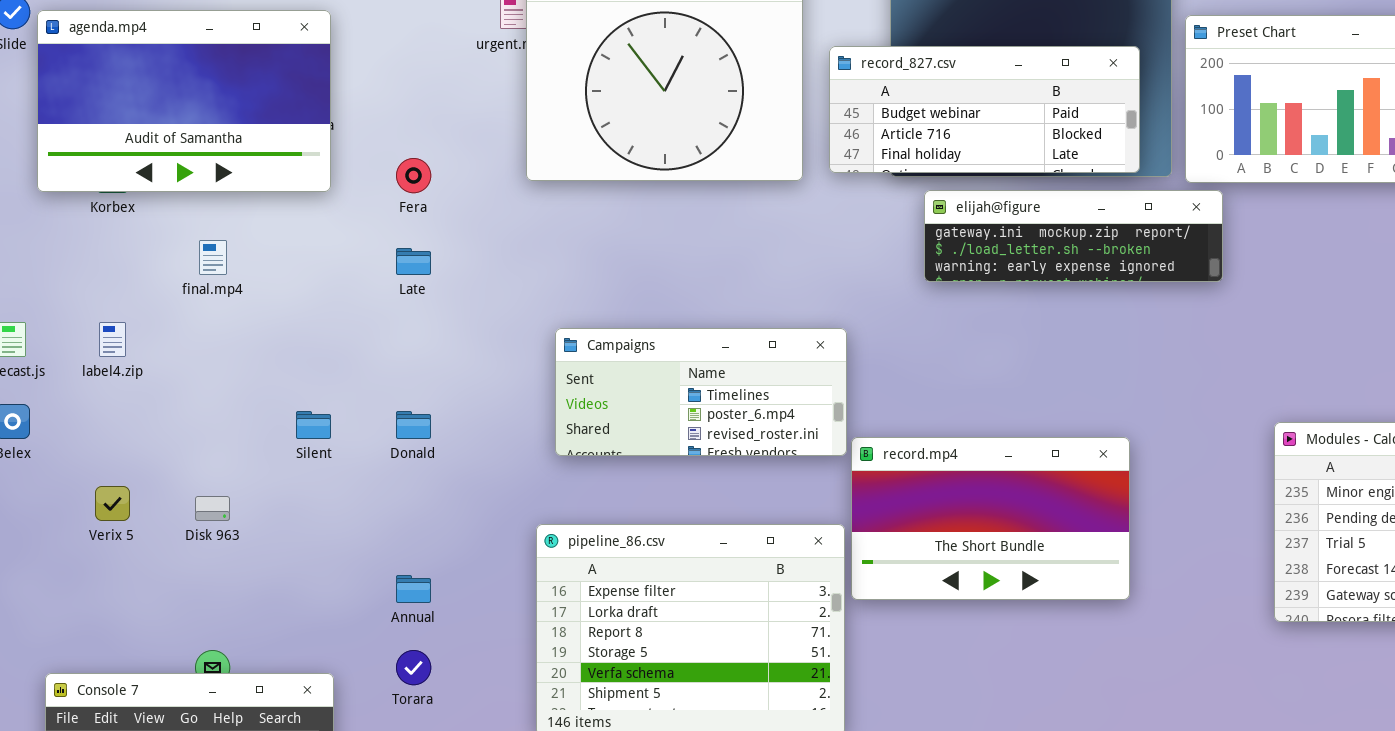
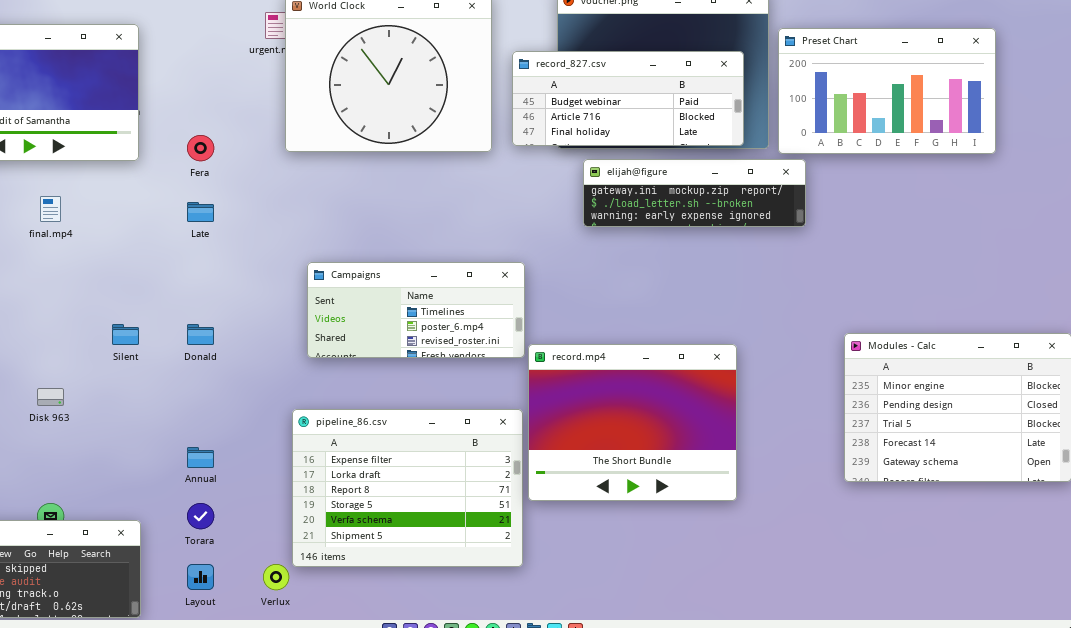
record.mp4: [851,437,1130,600] -> [528,344,737,501], resized

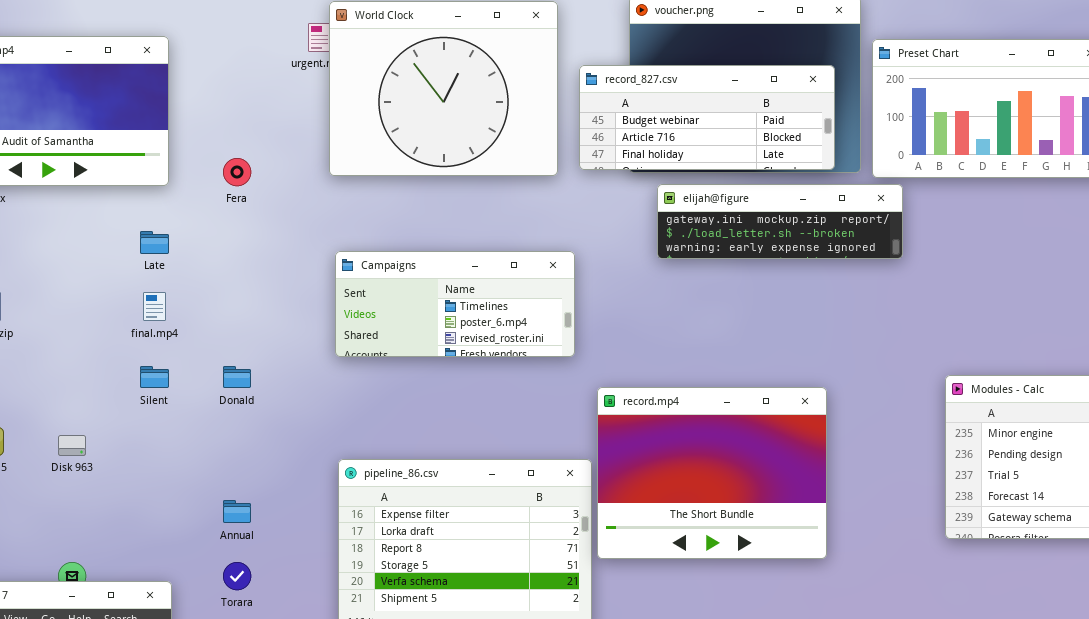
final.mp4: [40,196,61,222] -> [143,292,166,321], moved
Late: [187,202,214,222] -> [140,231,169,254], moved
Campaigns: [307,262,525,358] -> [335,251,575,357], moved

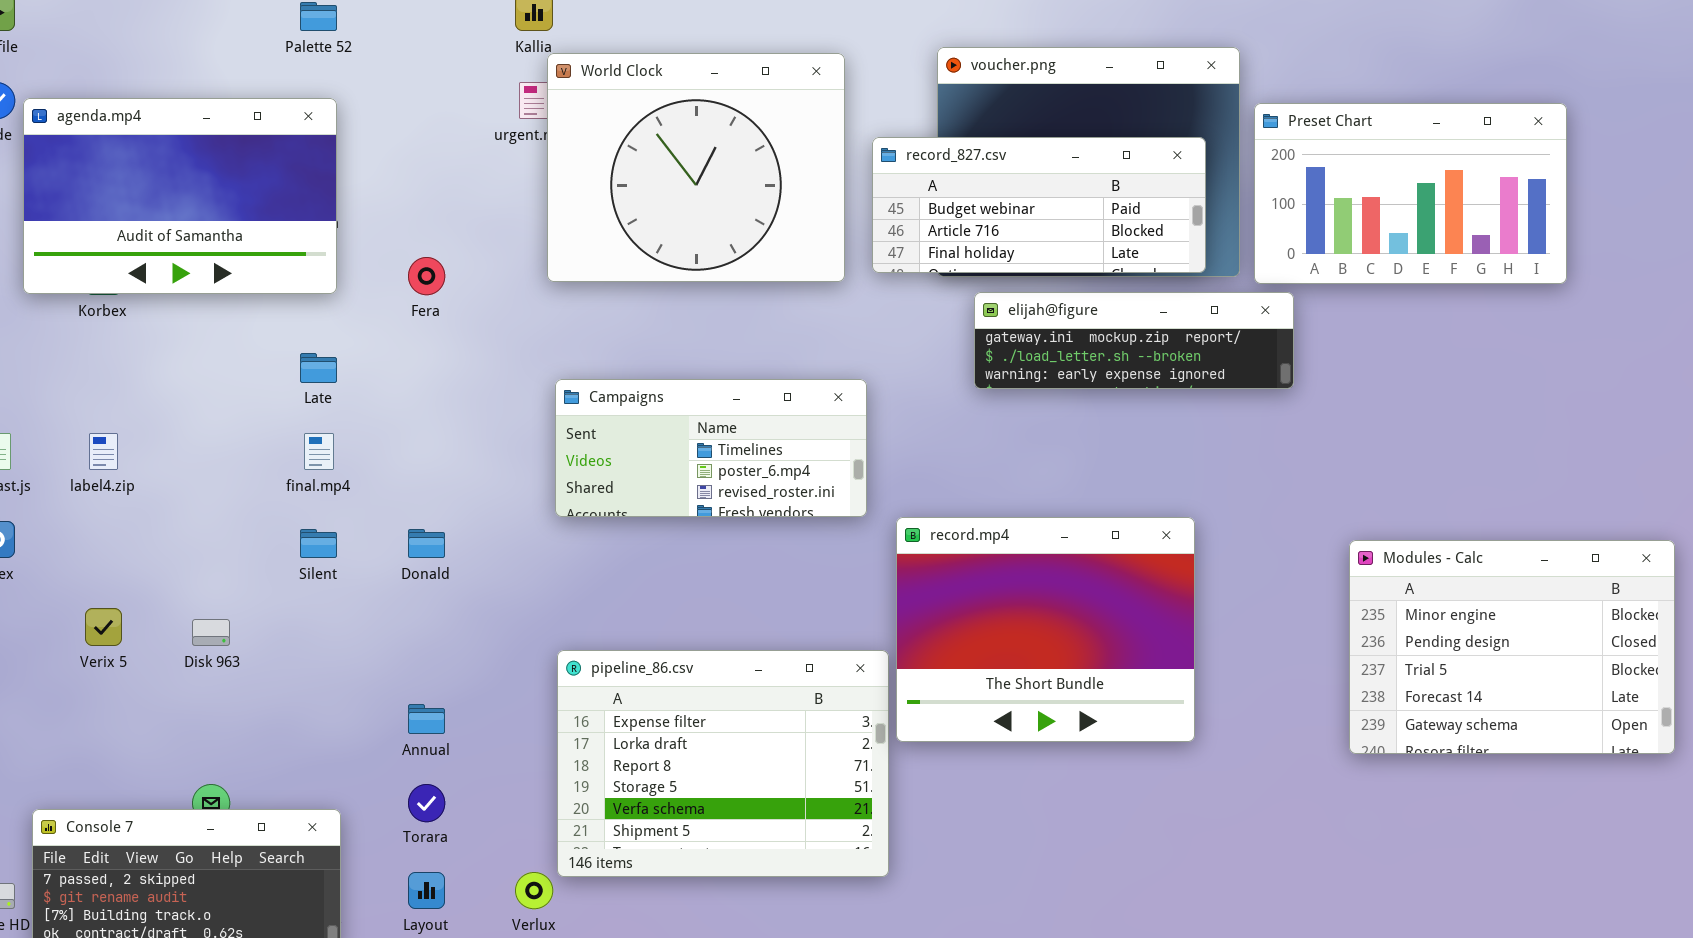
record.mp4: [597,387,827,559] -> [896,517,1195,742], moved

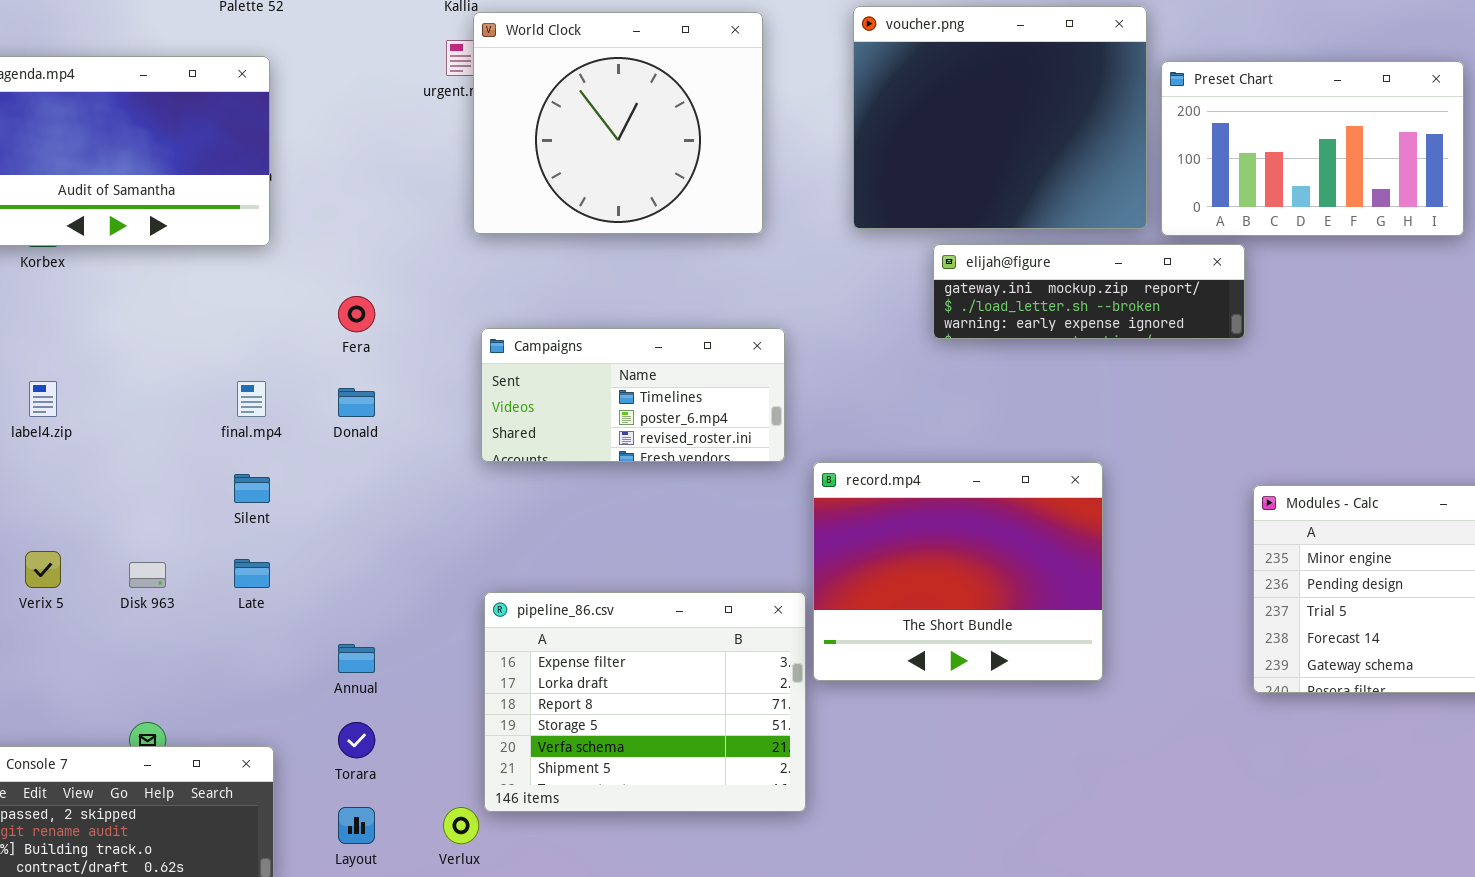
record_827.csv: [872,137,1206,273] -> none, closed
Fera: [408,257,445,295] -> [338,296,375,332], moved
elijah@figure: [974,292,1294,389] -> [933,244,1245,339], moved
Late: [300,353,337,383] -> [234,559,270,588], moved
Donald: [408,529,445,558] -> [338,388,375,417], moved

